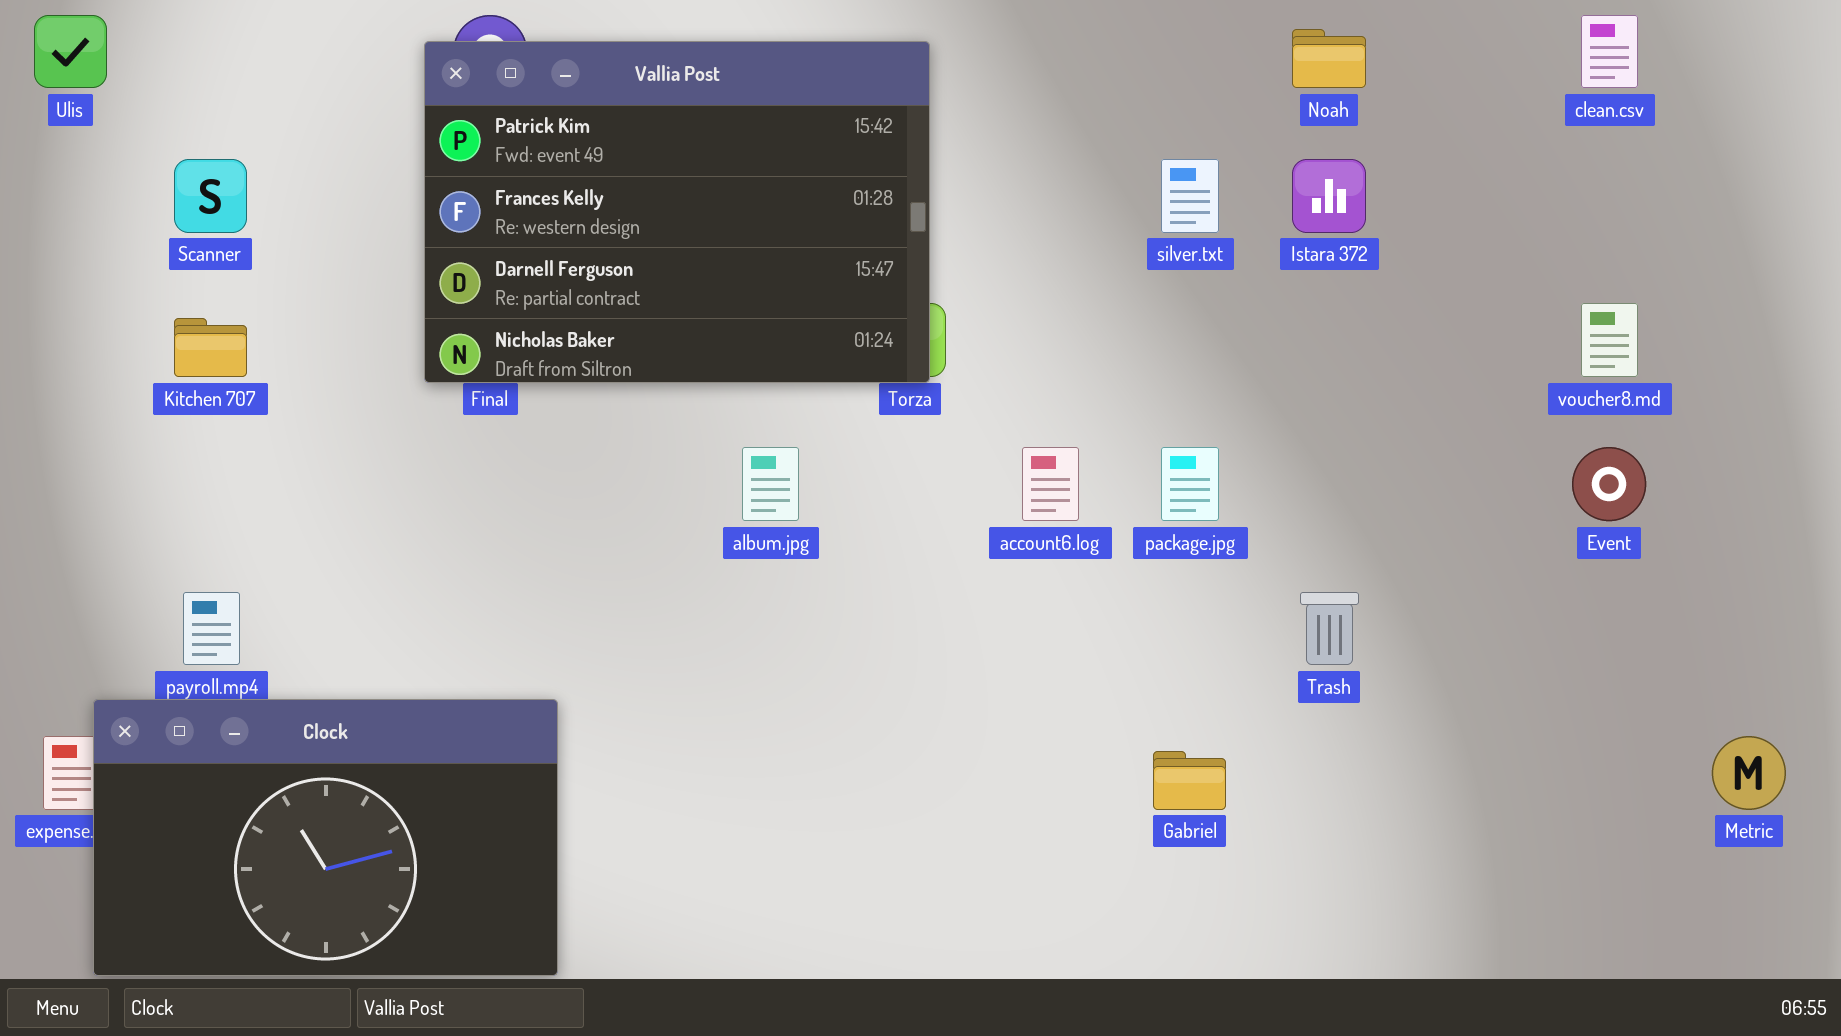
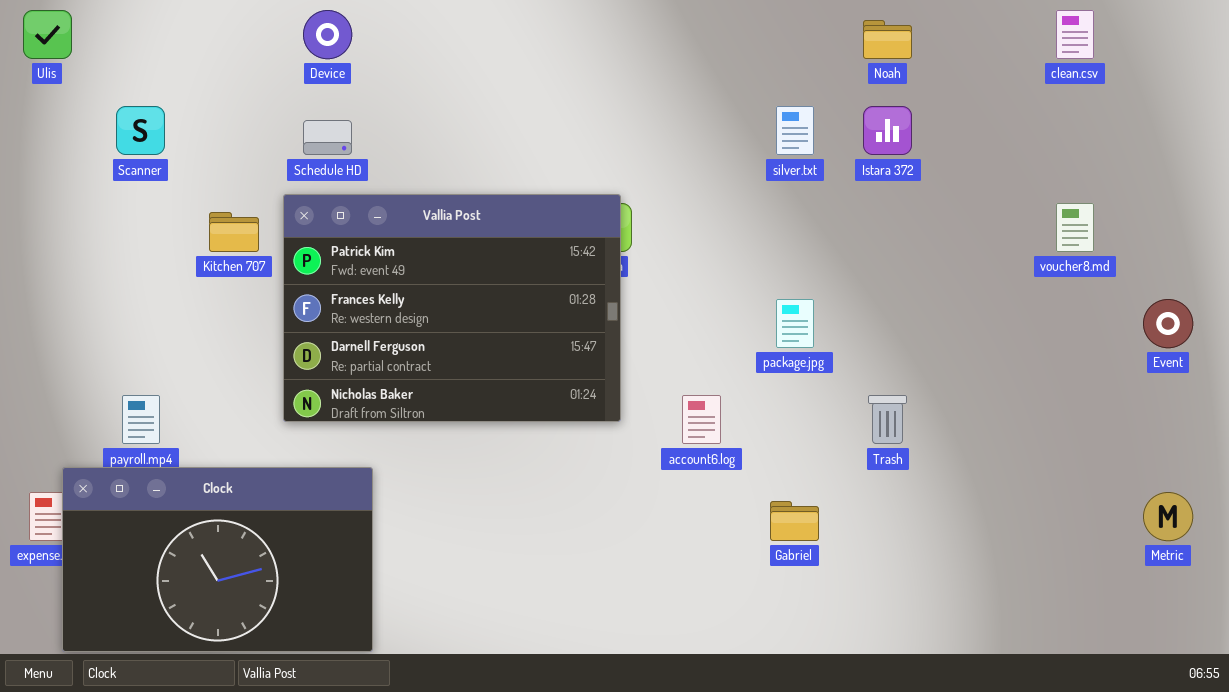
Vallia Post: [424,41,930,383] -> [283,194,621,422], moved
Kitchen 707: [174,318,247,377] -> [209,212,259,252], moved
account6.log: [1022,447,1079,521] -> [682,395,721,444], moved
Event: [1572,447,1646,521] -> [1143,299,1193,348], moved

